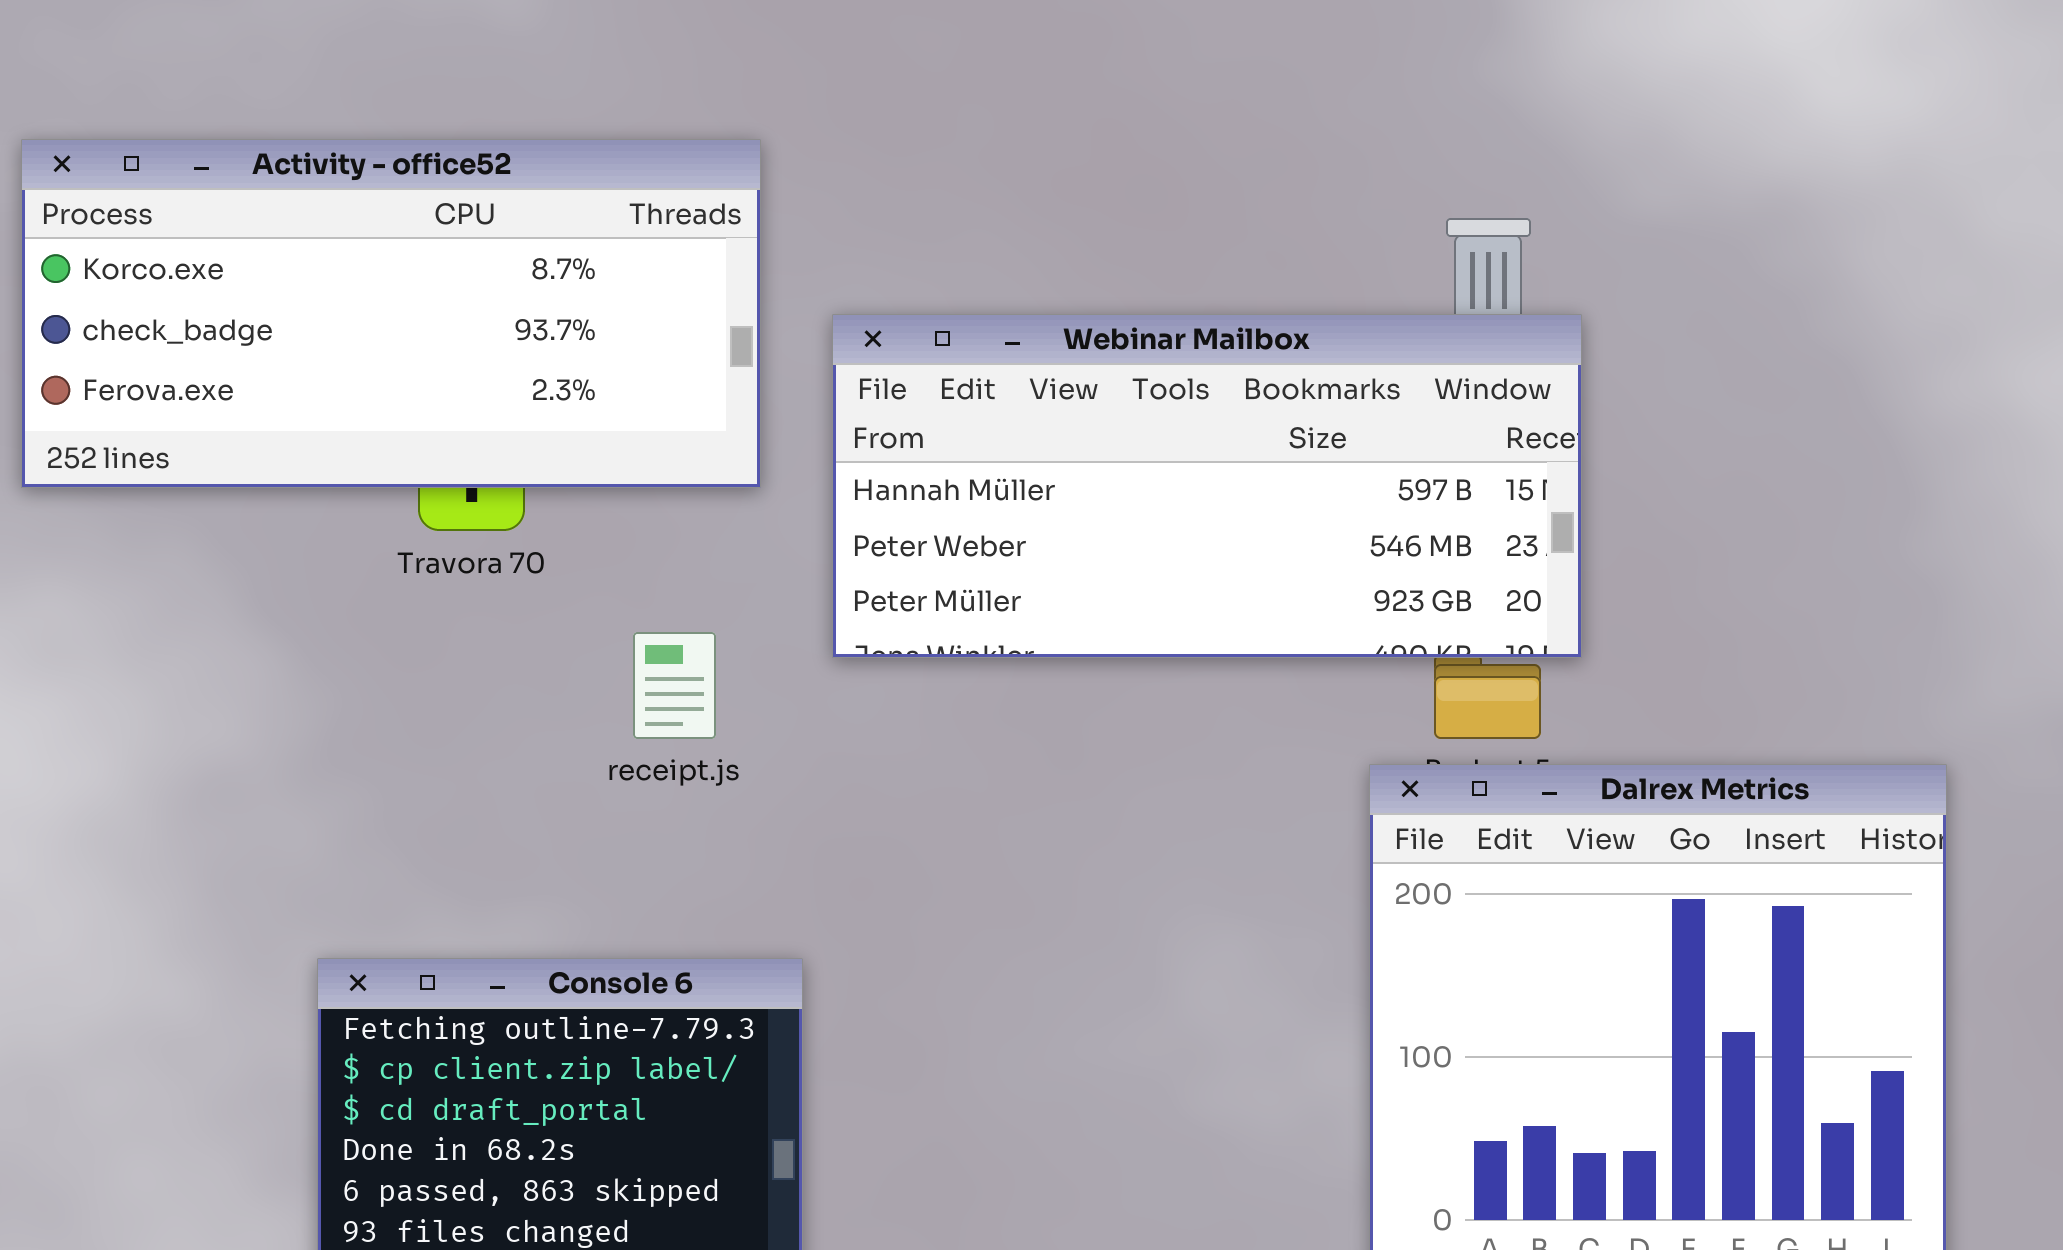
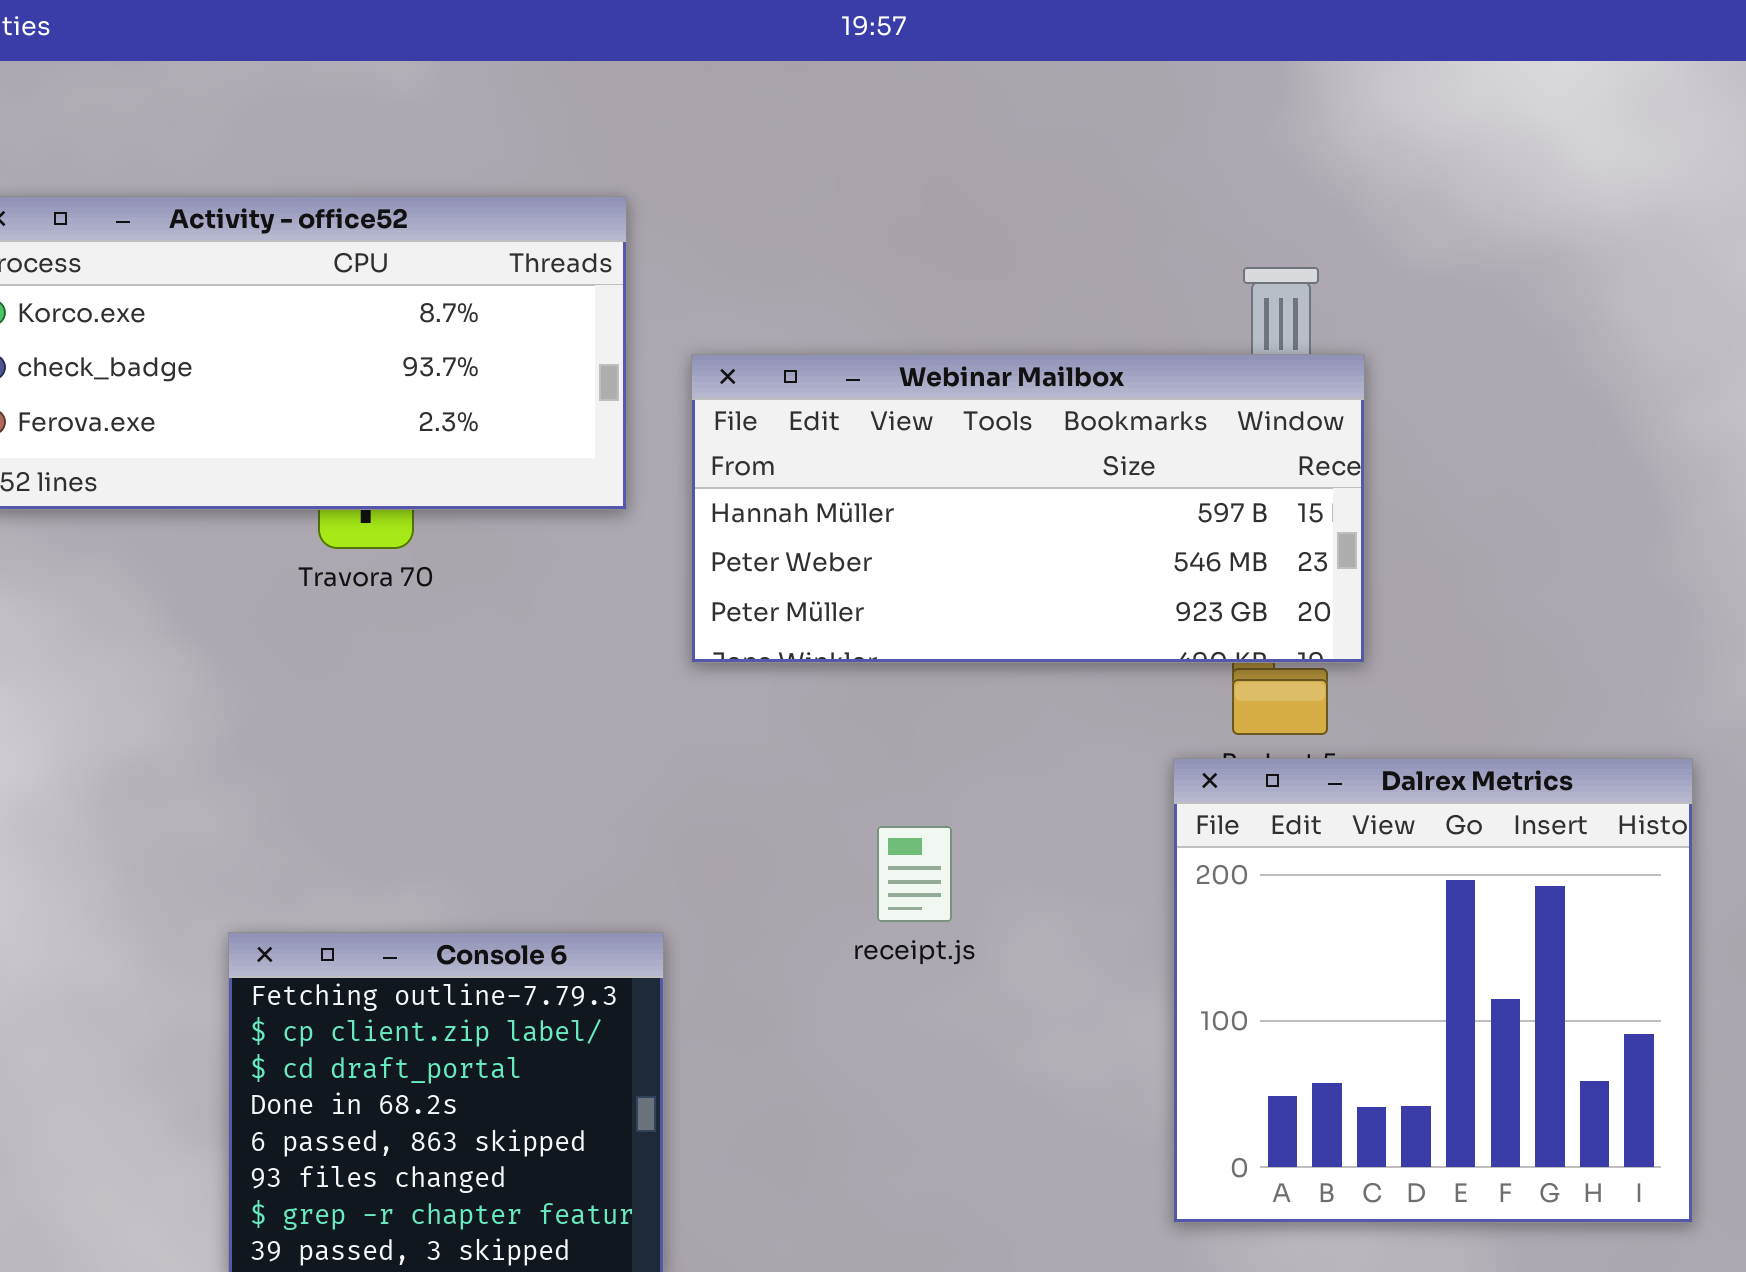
receipt.js: [633,632,716,739] -> [877,826,952,922], moved

